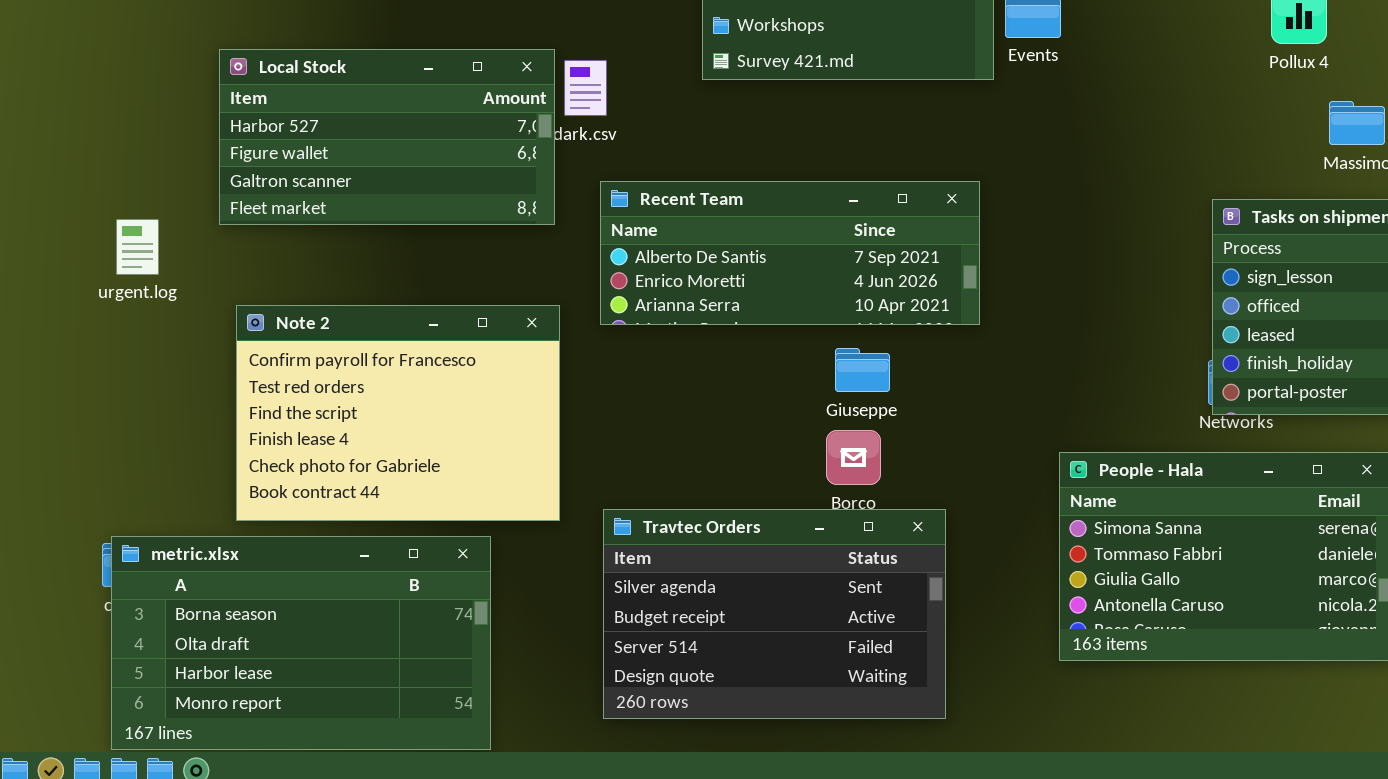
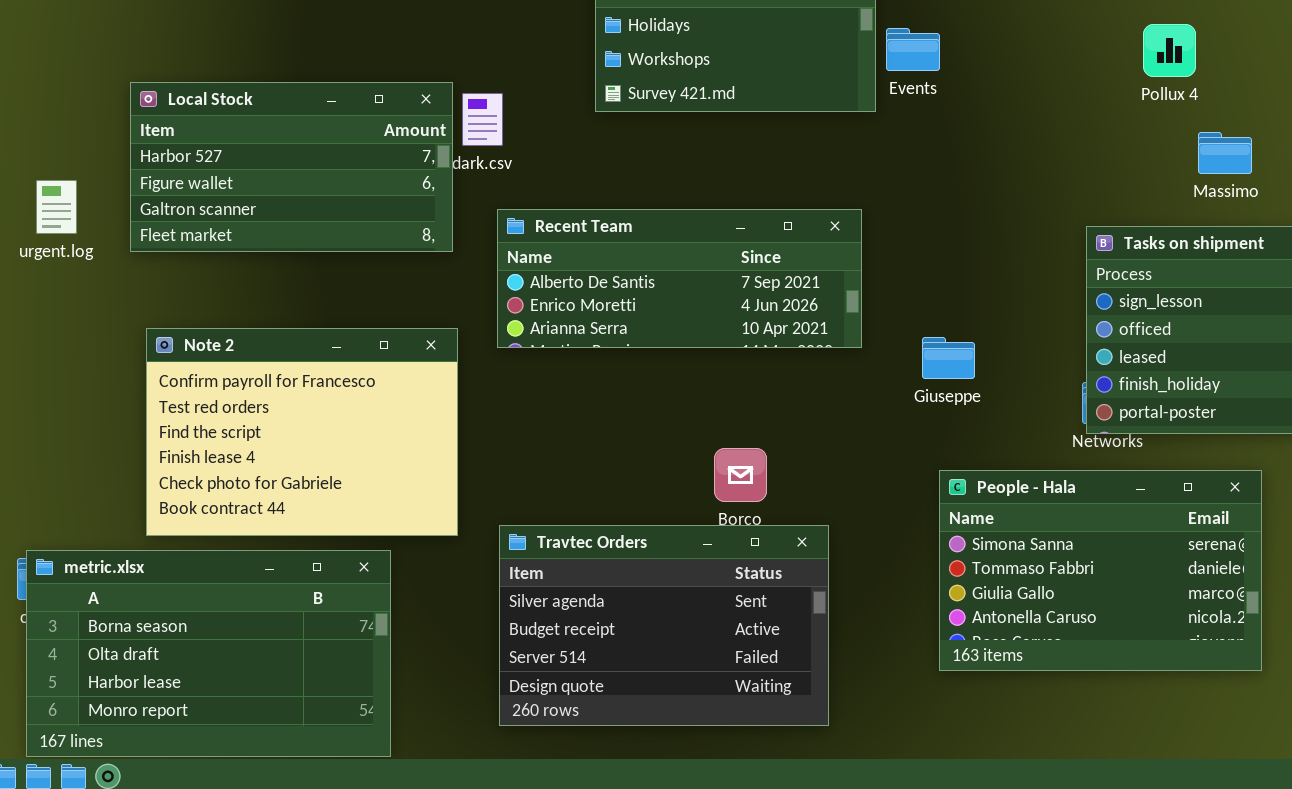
urgent.log: [116,219,159,275] -> [36,180,77,234], moved
Giuseppe: [835,348,890,392] -> [922,337,975,379], moved

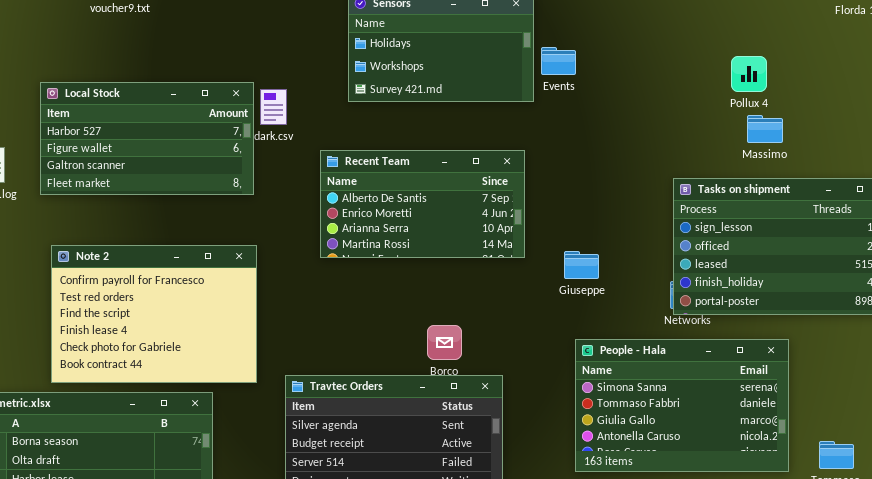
Pollux 4: [1143,24,1196,77] -> [731,56,767,92], moved
Recent Team: [497,209,862,348] -> [320,150,525,258], resized

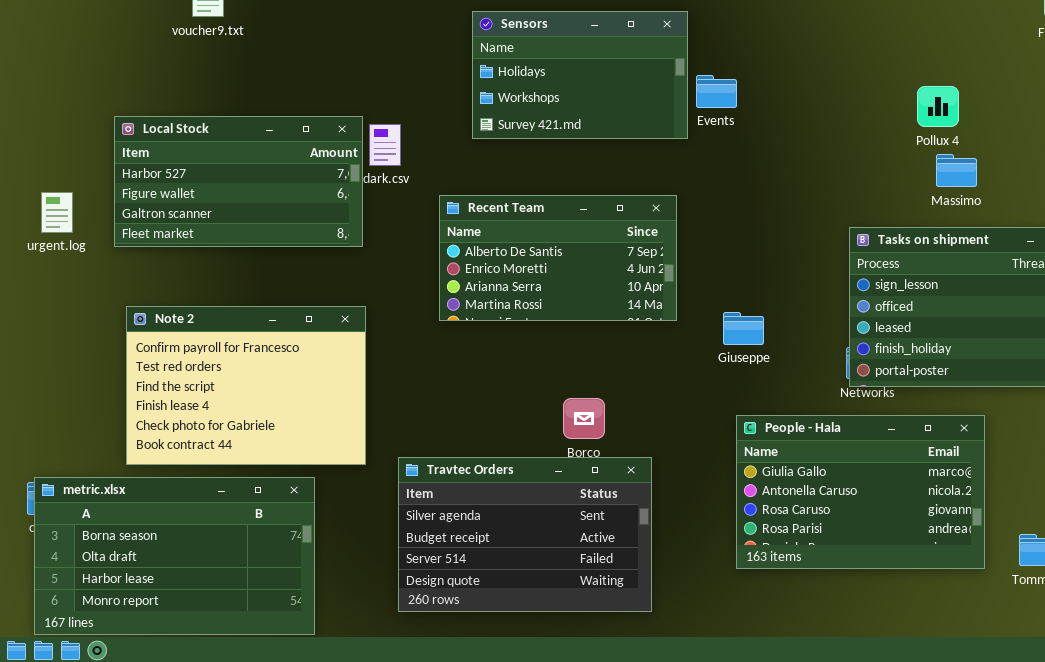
People - Hala: [575,339,789,472] -> [736,415,985,569], scrolled down 2 rows

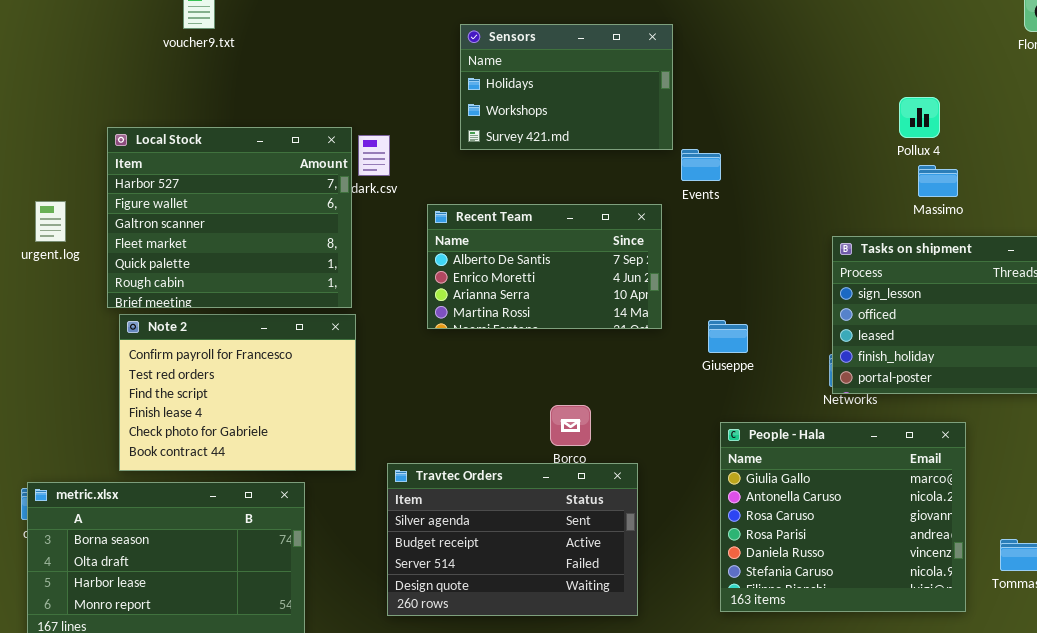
Events: [696,75,737,108] -> [681,149,721,181], moved
Local Stock: [114,116,363,247] -> [107,127,352,308], resized
People - Hala: [736,415,985,569] -> [720,422,966,612], resized

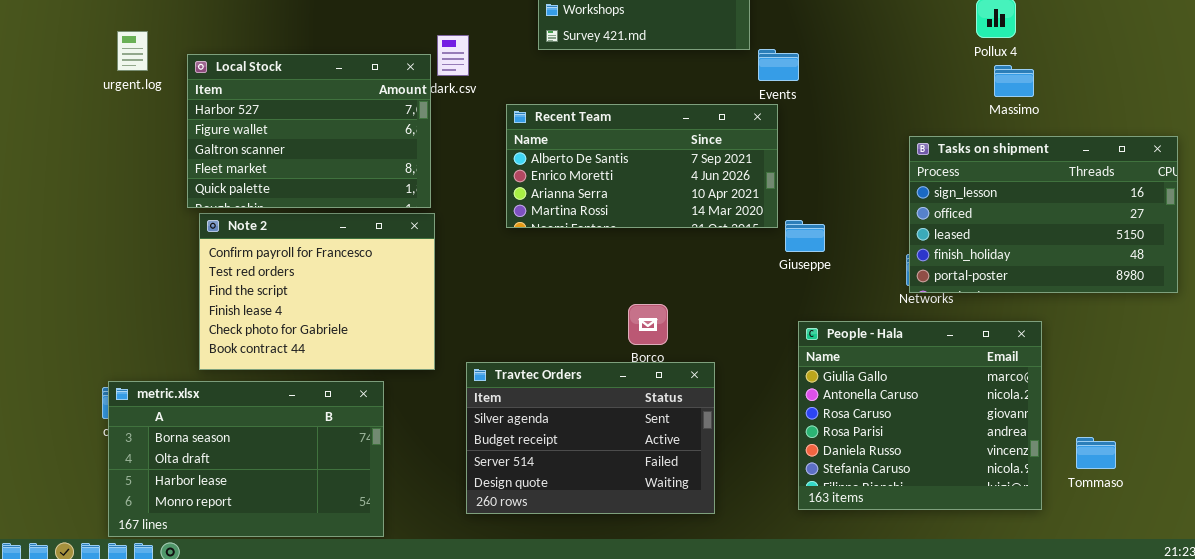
Local Stock: [107,127,352,308] -> [187,54,431,208], resized
urgent.log: [35,201,66,242] -> [117,31,148,71], moved
Recent Team: [427,204,662,329] -> [506,104,778,228], resized

